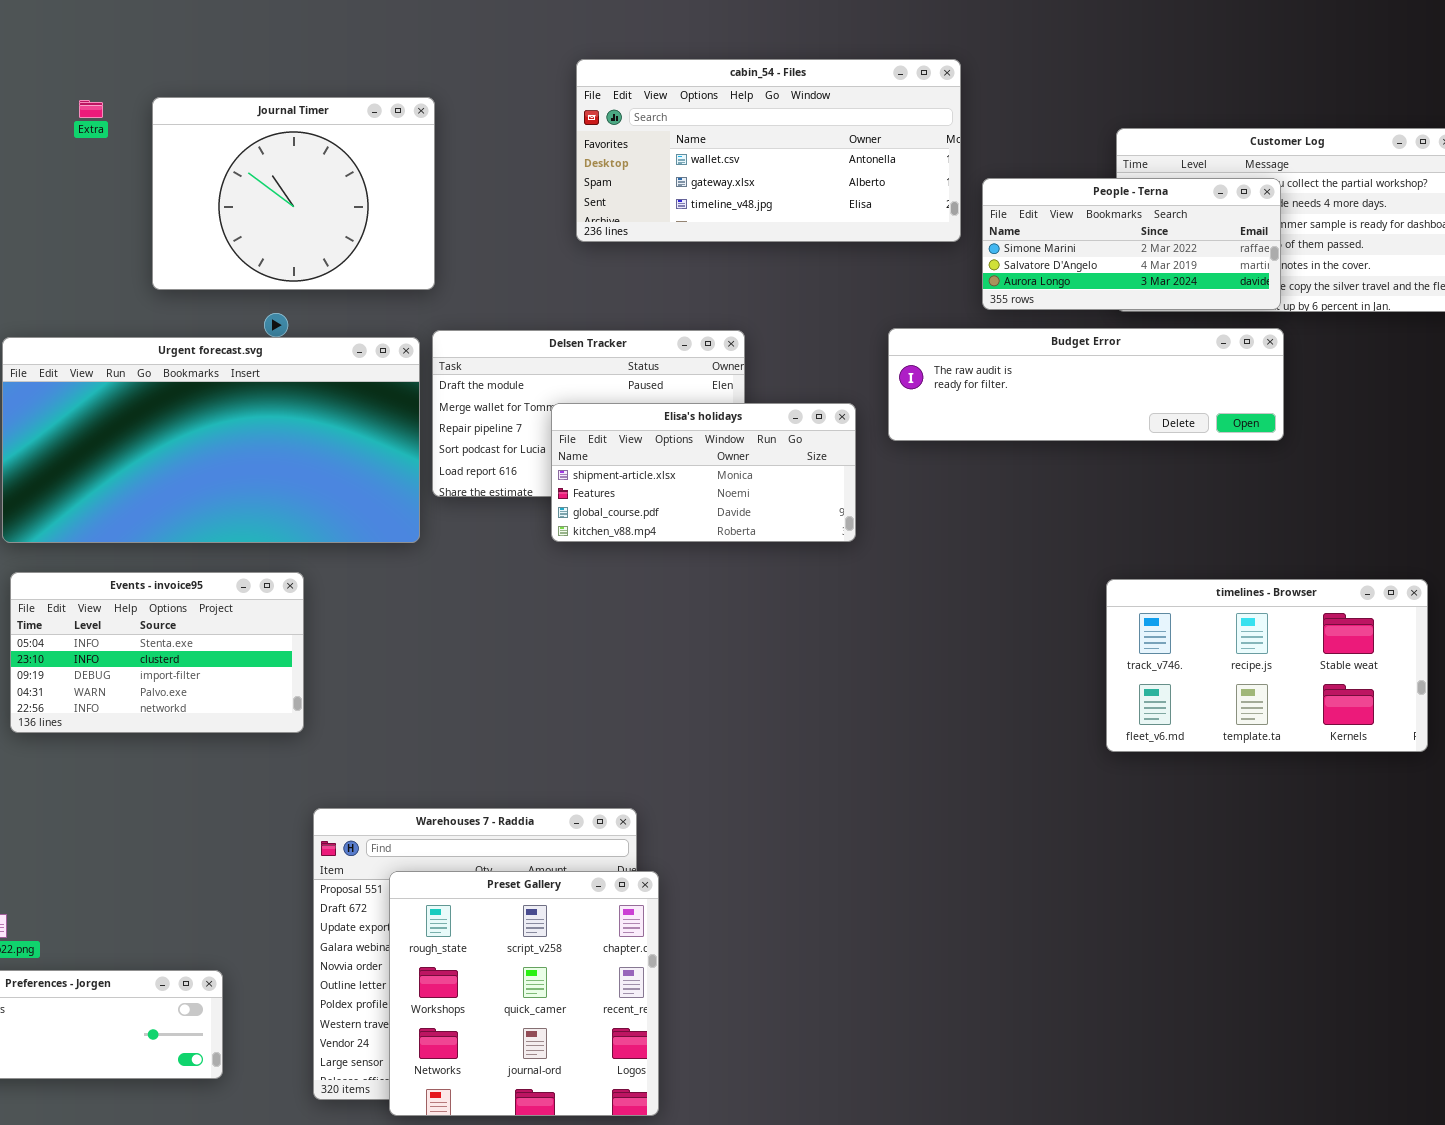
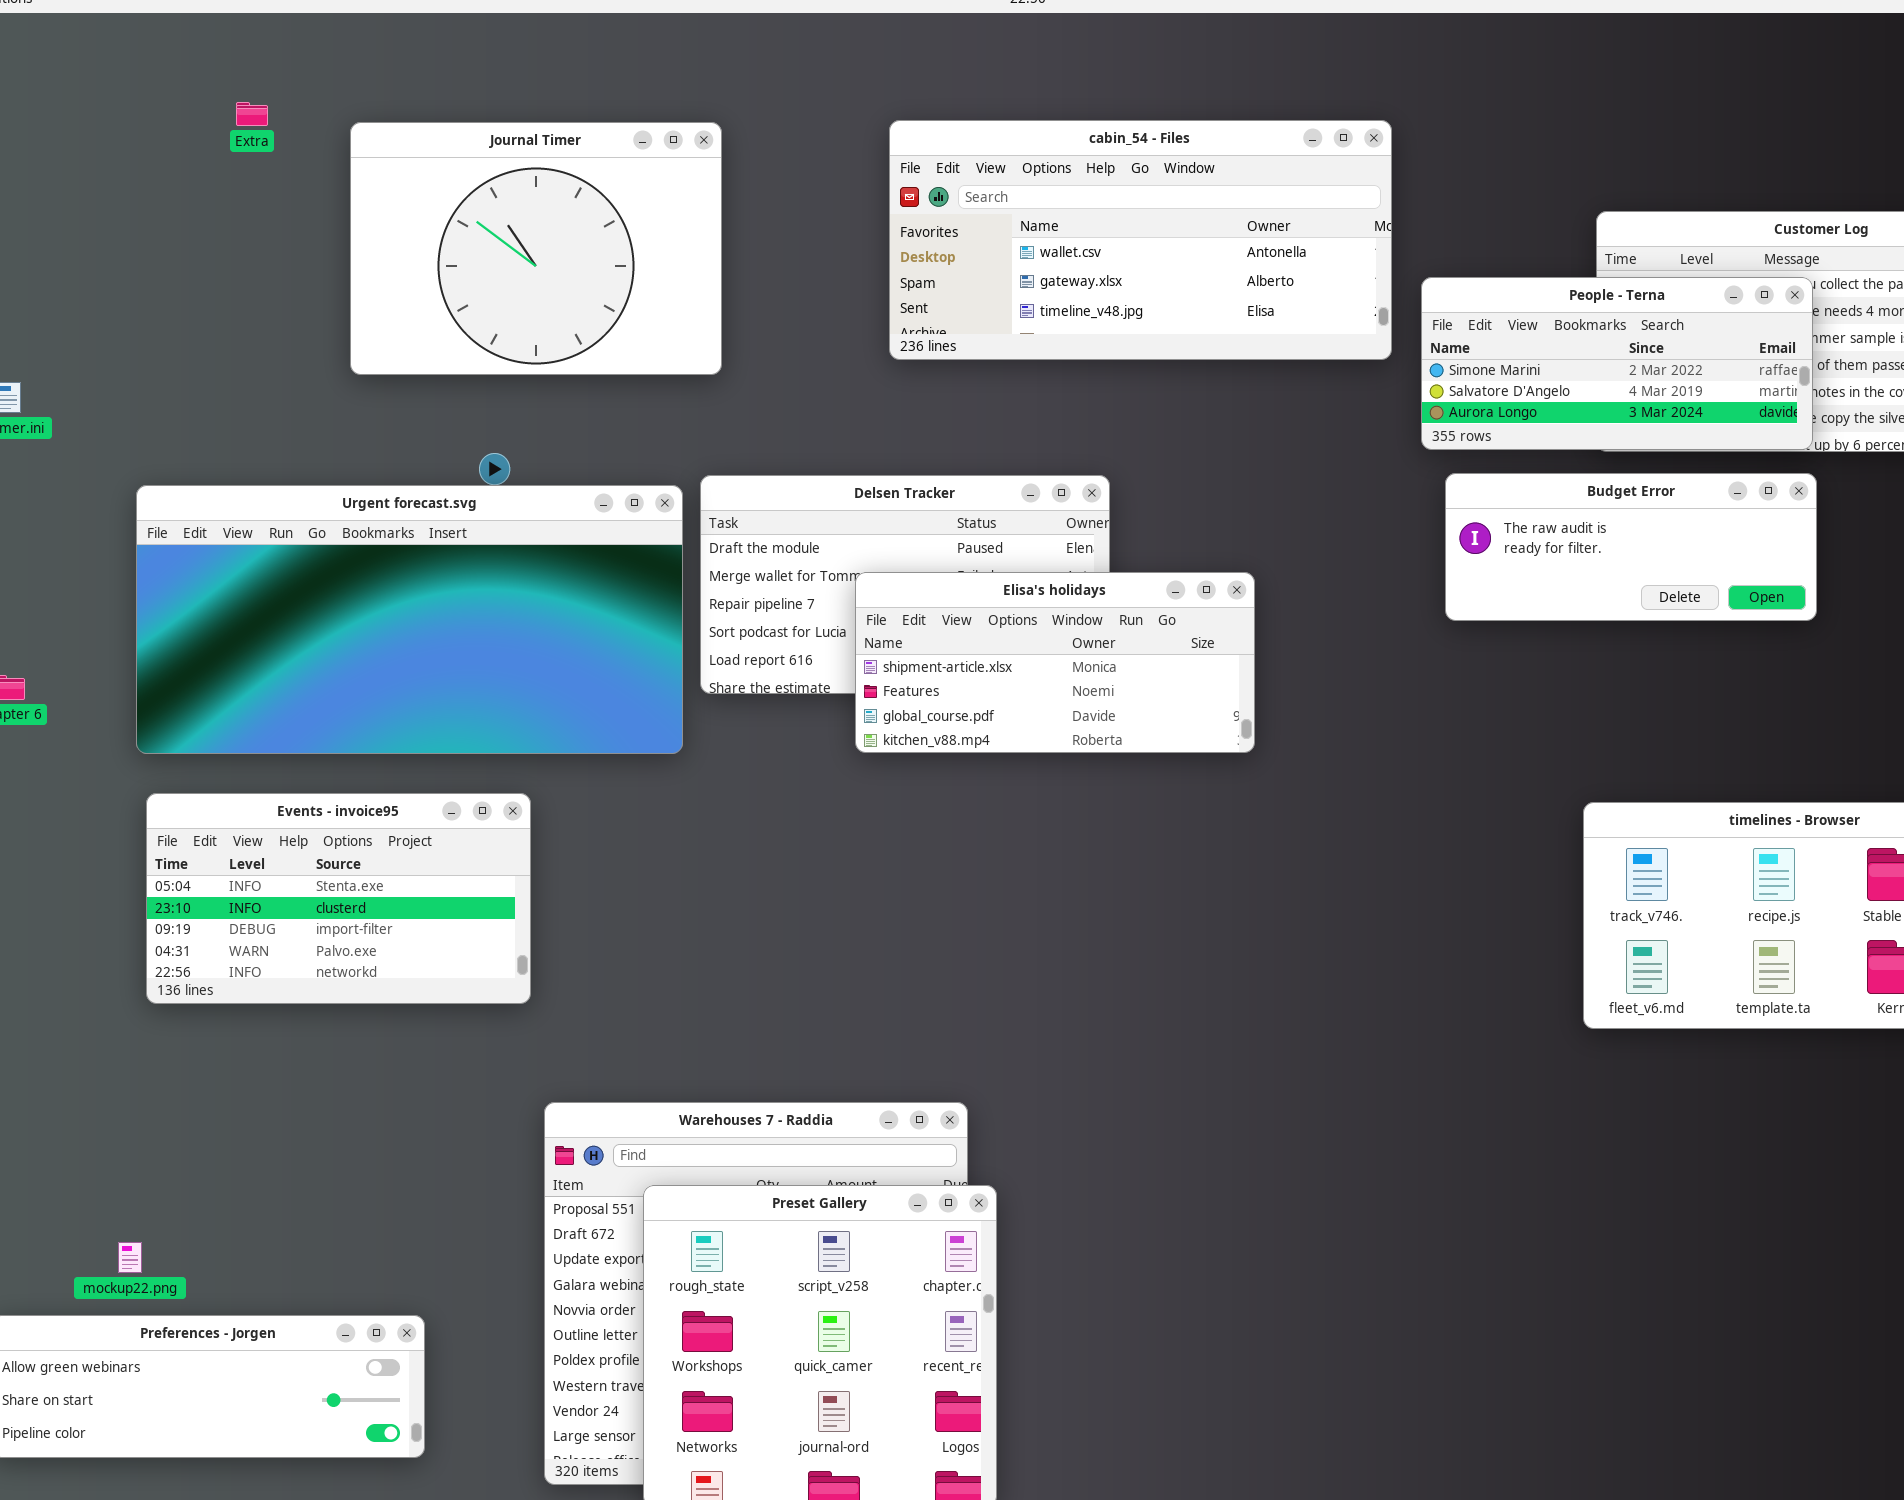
Journal Timer: [152,97,435,290] -> [350,122,722,375], moved
Extra: [79,100,103,118] -> [236,102,268,126], moved
Budget Error: [888,328,1284,441] -> [1445,473,1817,621], resized

